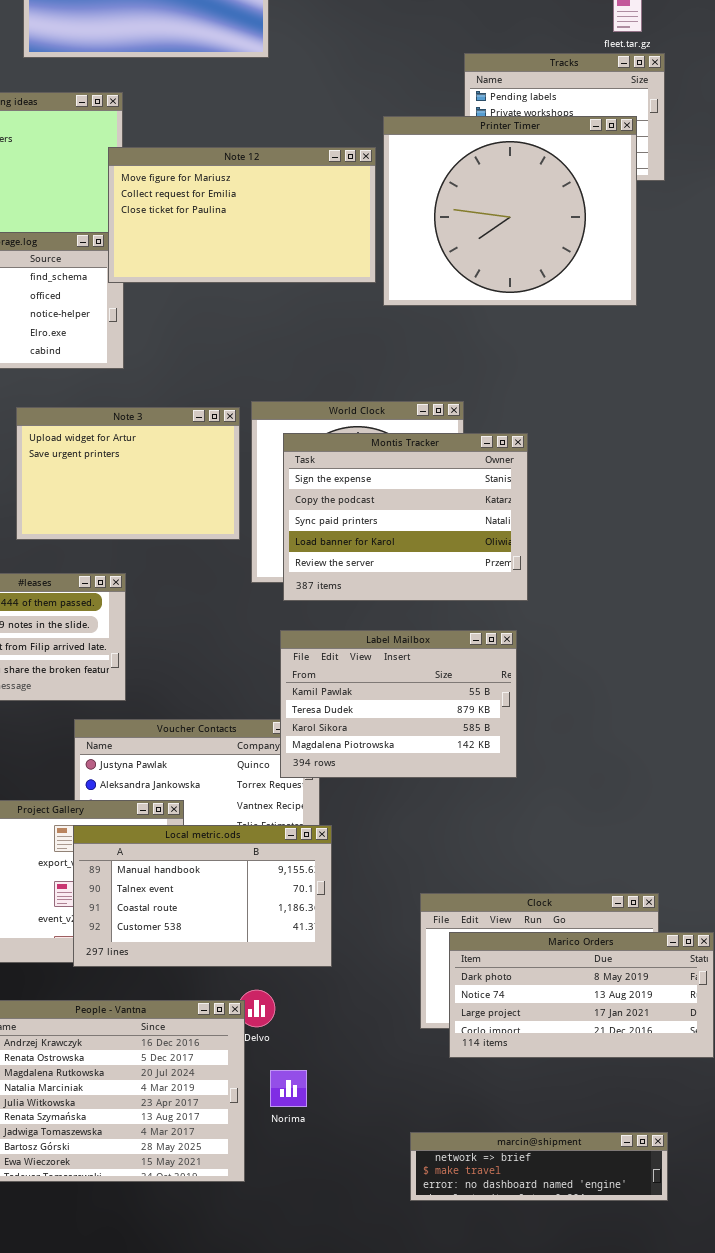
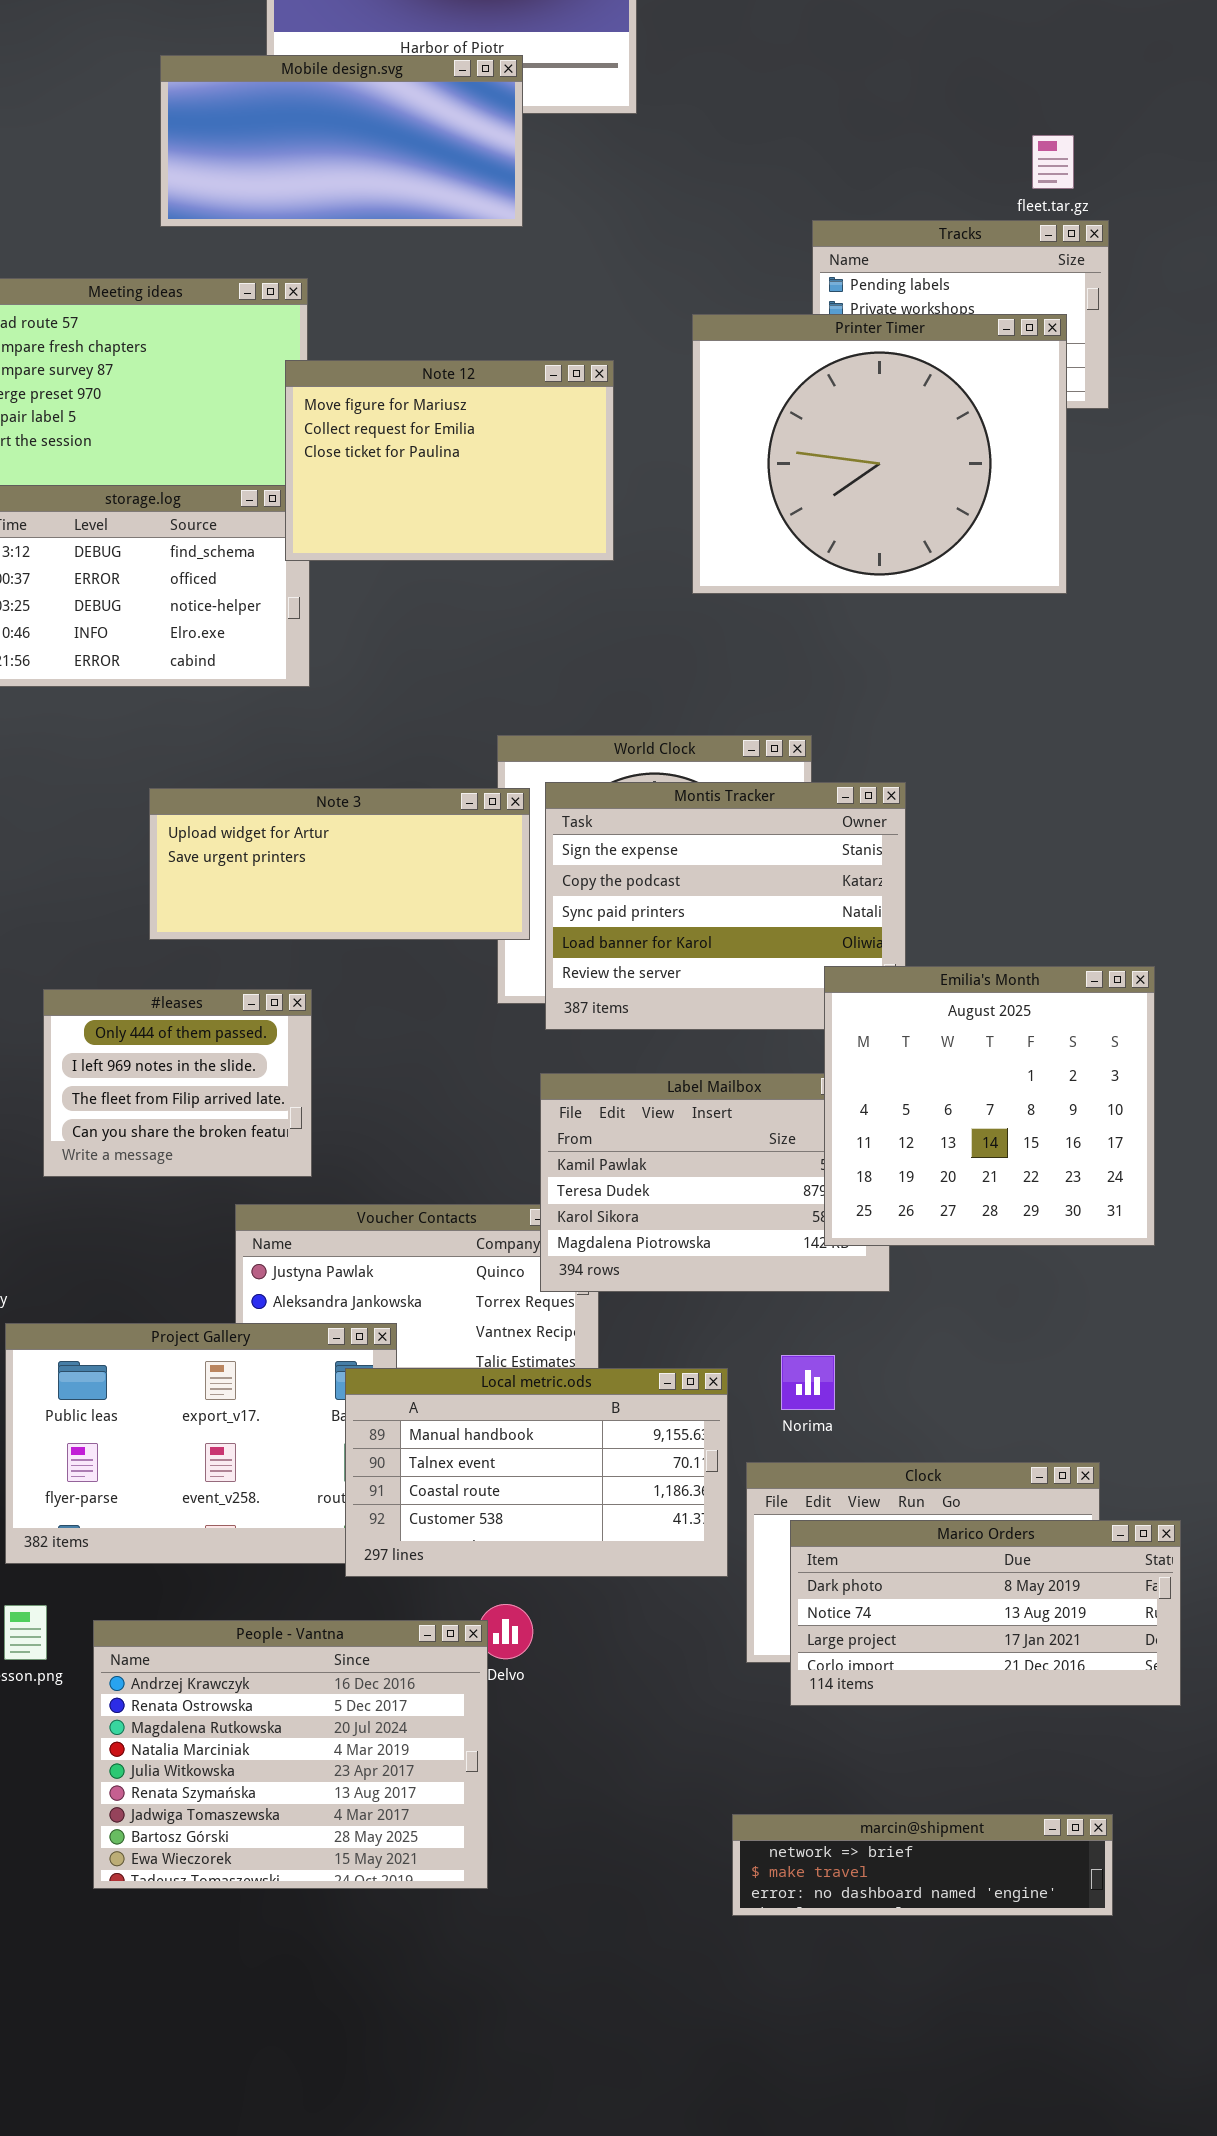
Note 12: [108,147,376,283] -> [285,360,614,561], resized
Note 3: [16,407,240,540] -> [149,788,530,940], resized
Emilia's Month: none -> [824,966,1155,1246], opened
Local metric.ods: [73,825,332,967] -> [345,1368,728,1577], moved
Norima: [270,1070,307,1107] -> [781,1355,835,1410], moved

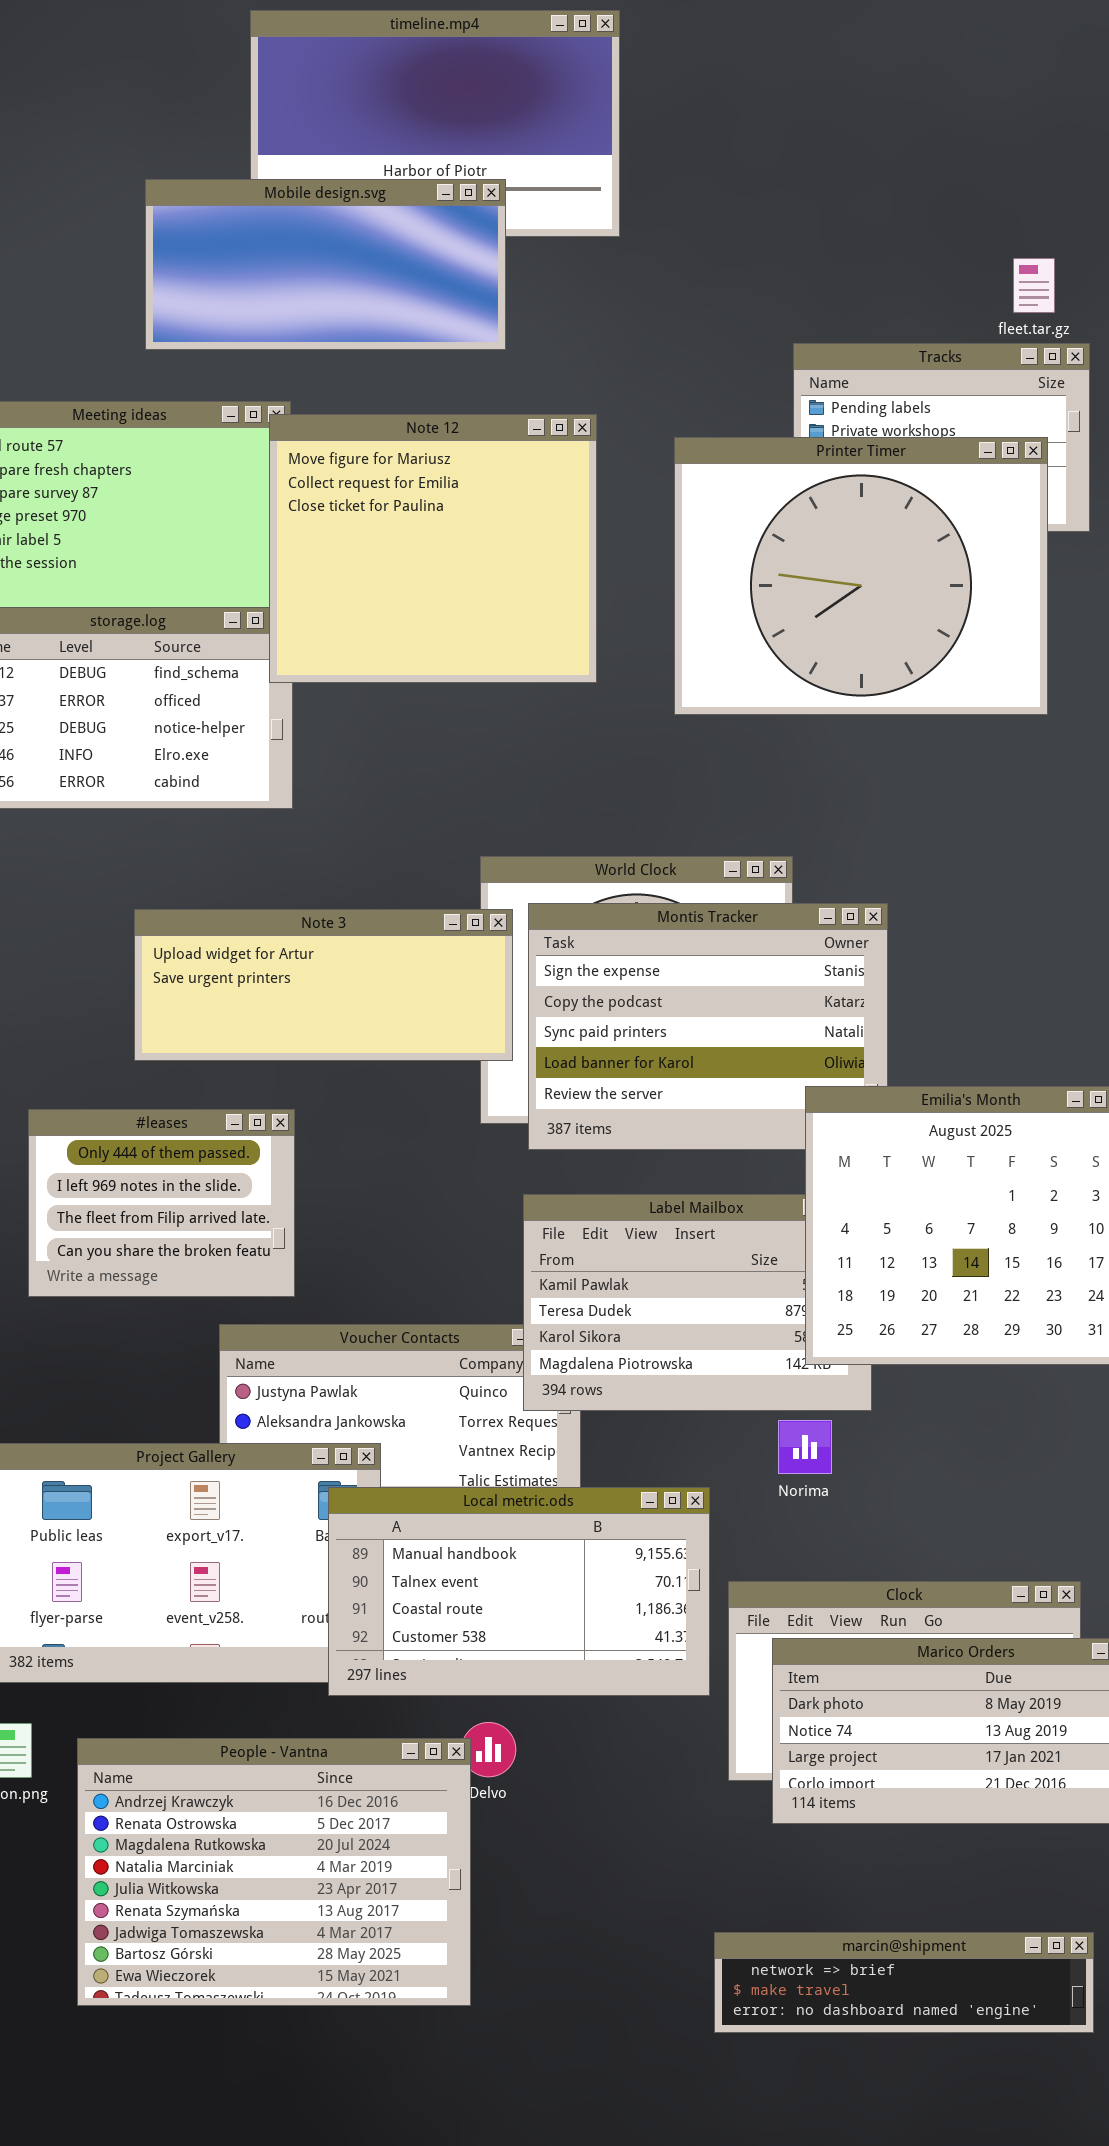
Note 12: [285,360,614,561] -> [269,414,597,683], resized
Norima: [781,1355,835,1410] -> [778,1420,832,1474], moved

